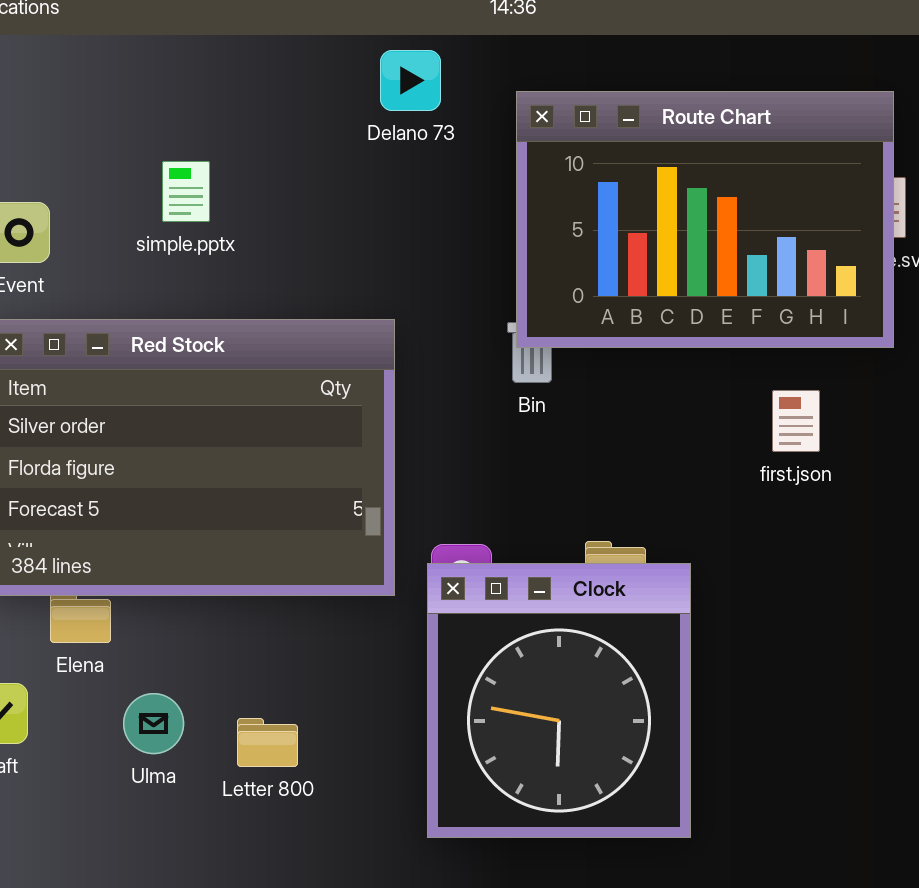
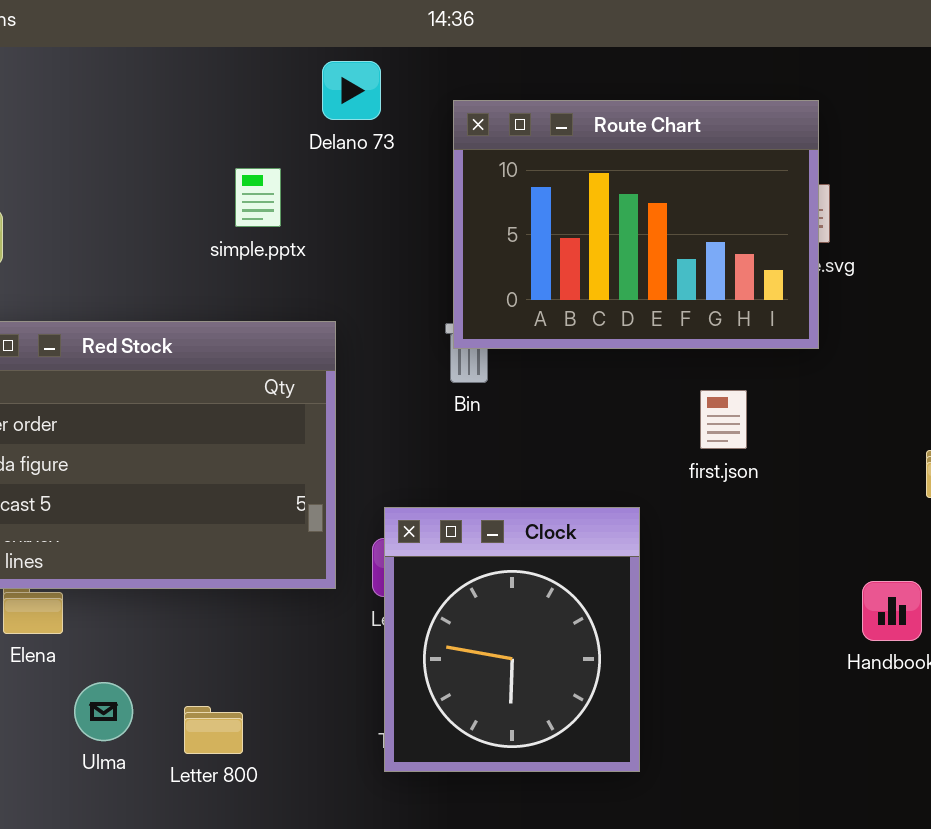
simple.pptx: [162,161,210,222] -> [235,168,281,227], moved
Clock: [427,563,691,838] -> [384,507,640,772], moved

